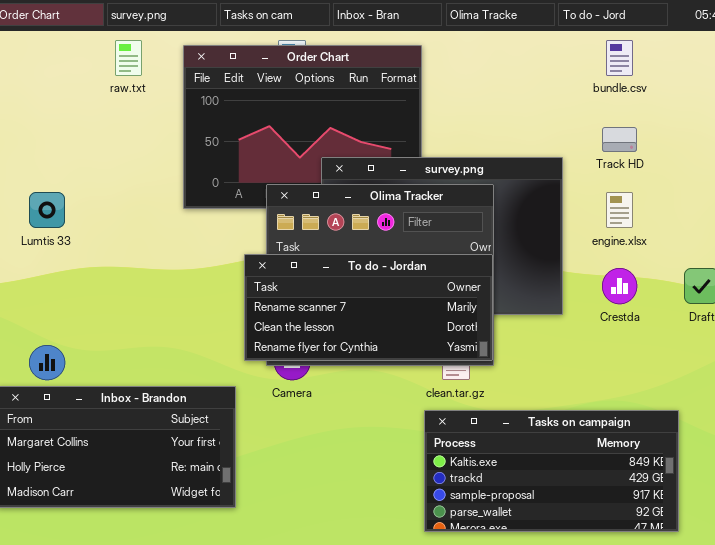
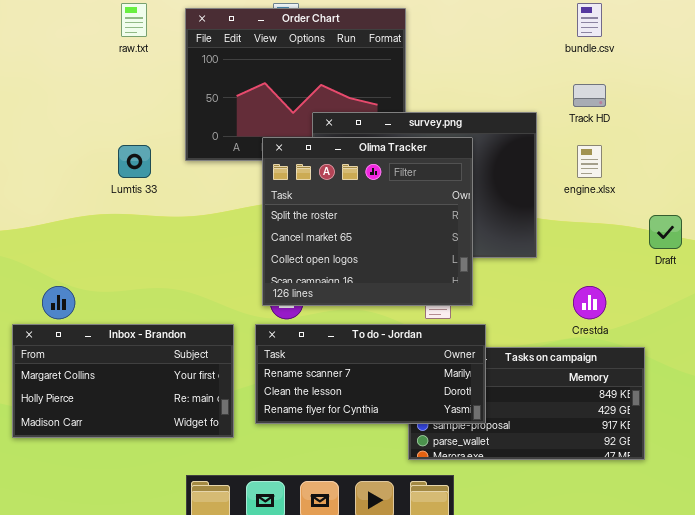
Lumtis 33: [29,192,65,228] -> [118,145,151,178], moved
To do - Jordan: [244,254,493,361] -> [255,324,486,424], moved
Crestda: [602,268,637,304] -> [573,286,606,319], moved

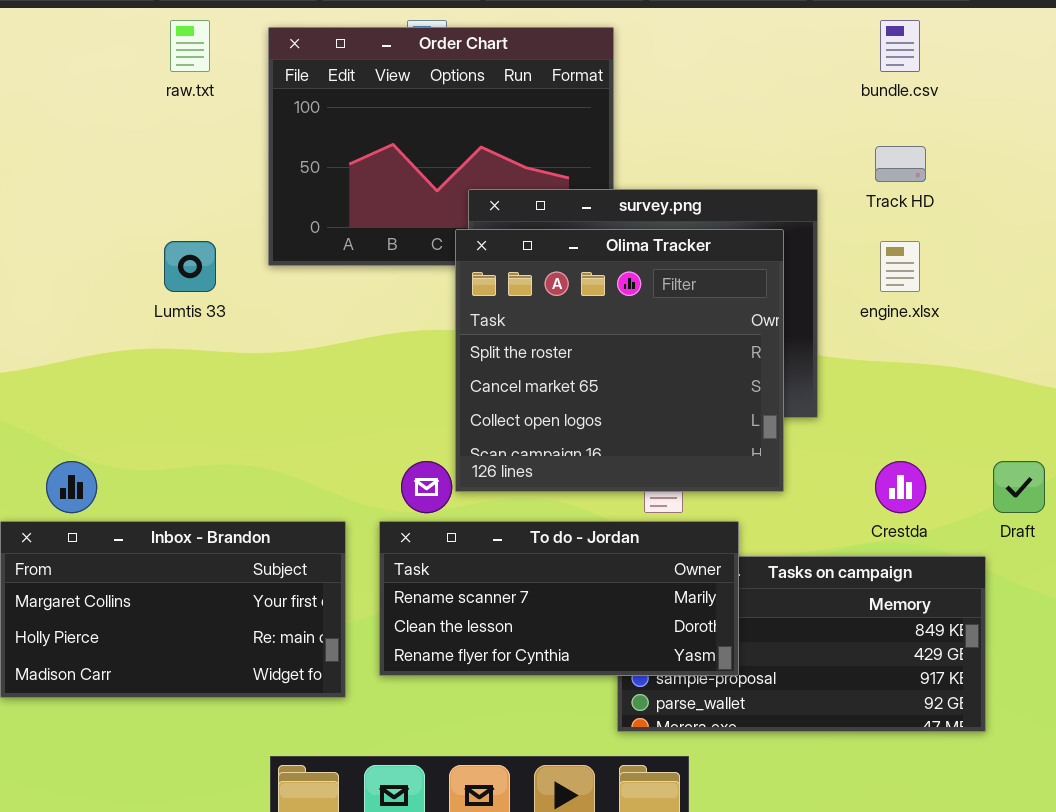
Olima Tracker: [262,137,473,306] -> [455,229,784,492], moved
Draft: [649,215,682,249] -> [993,461,1045,513], moved

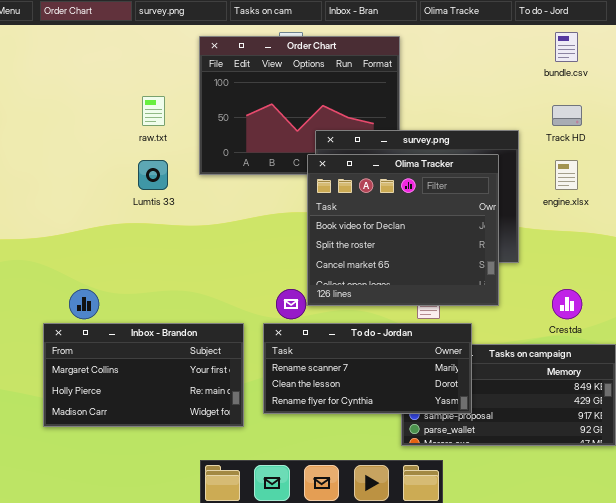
raw.txt: [170,20,210,72] -> [142,96,165,126], moved
Olima Tracker: [455,229,784,492] -> [307,154,499,306], scrolled up 1 row

